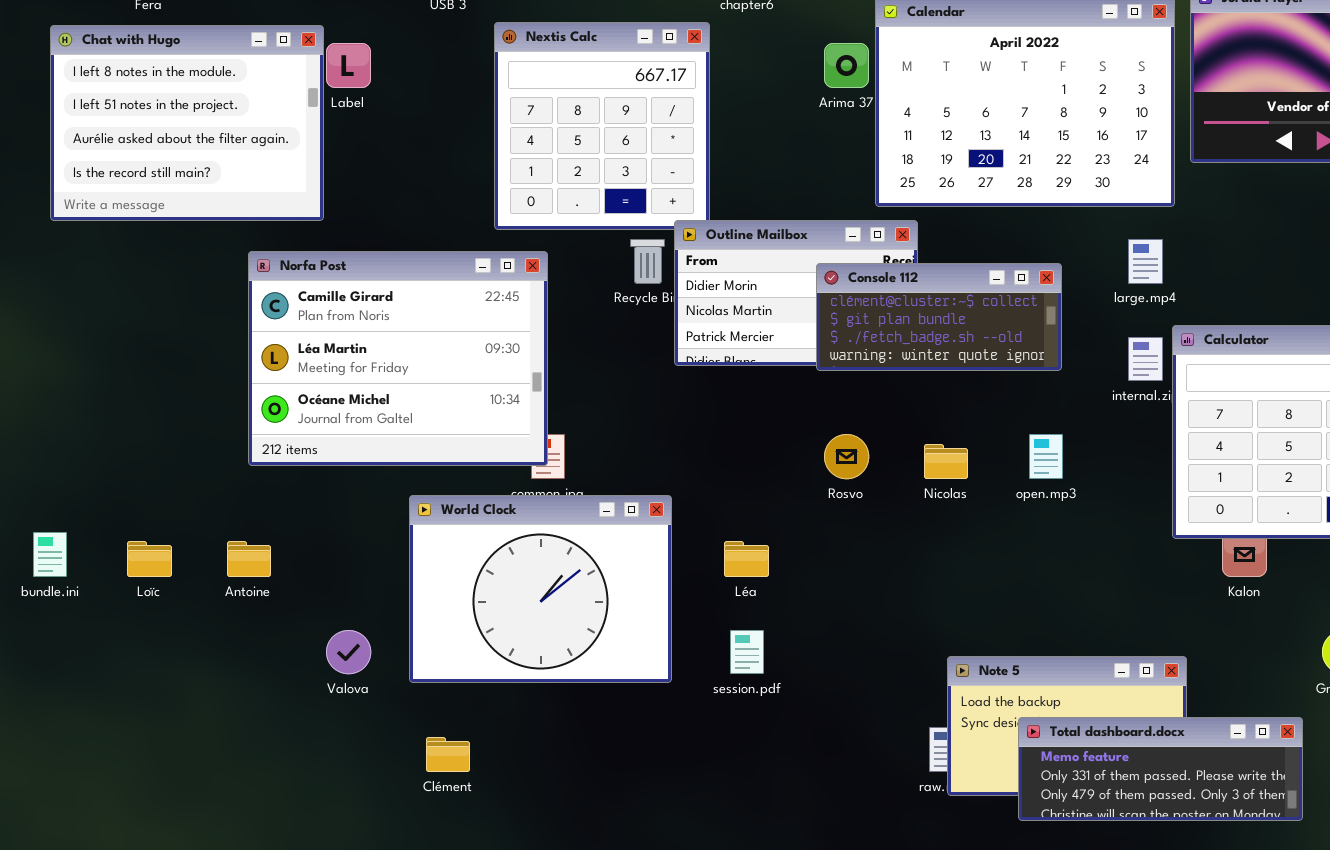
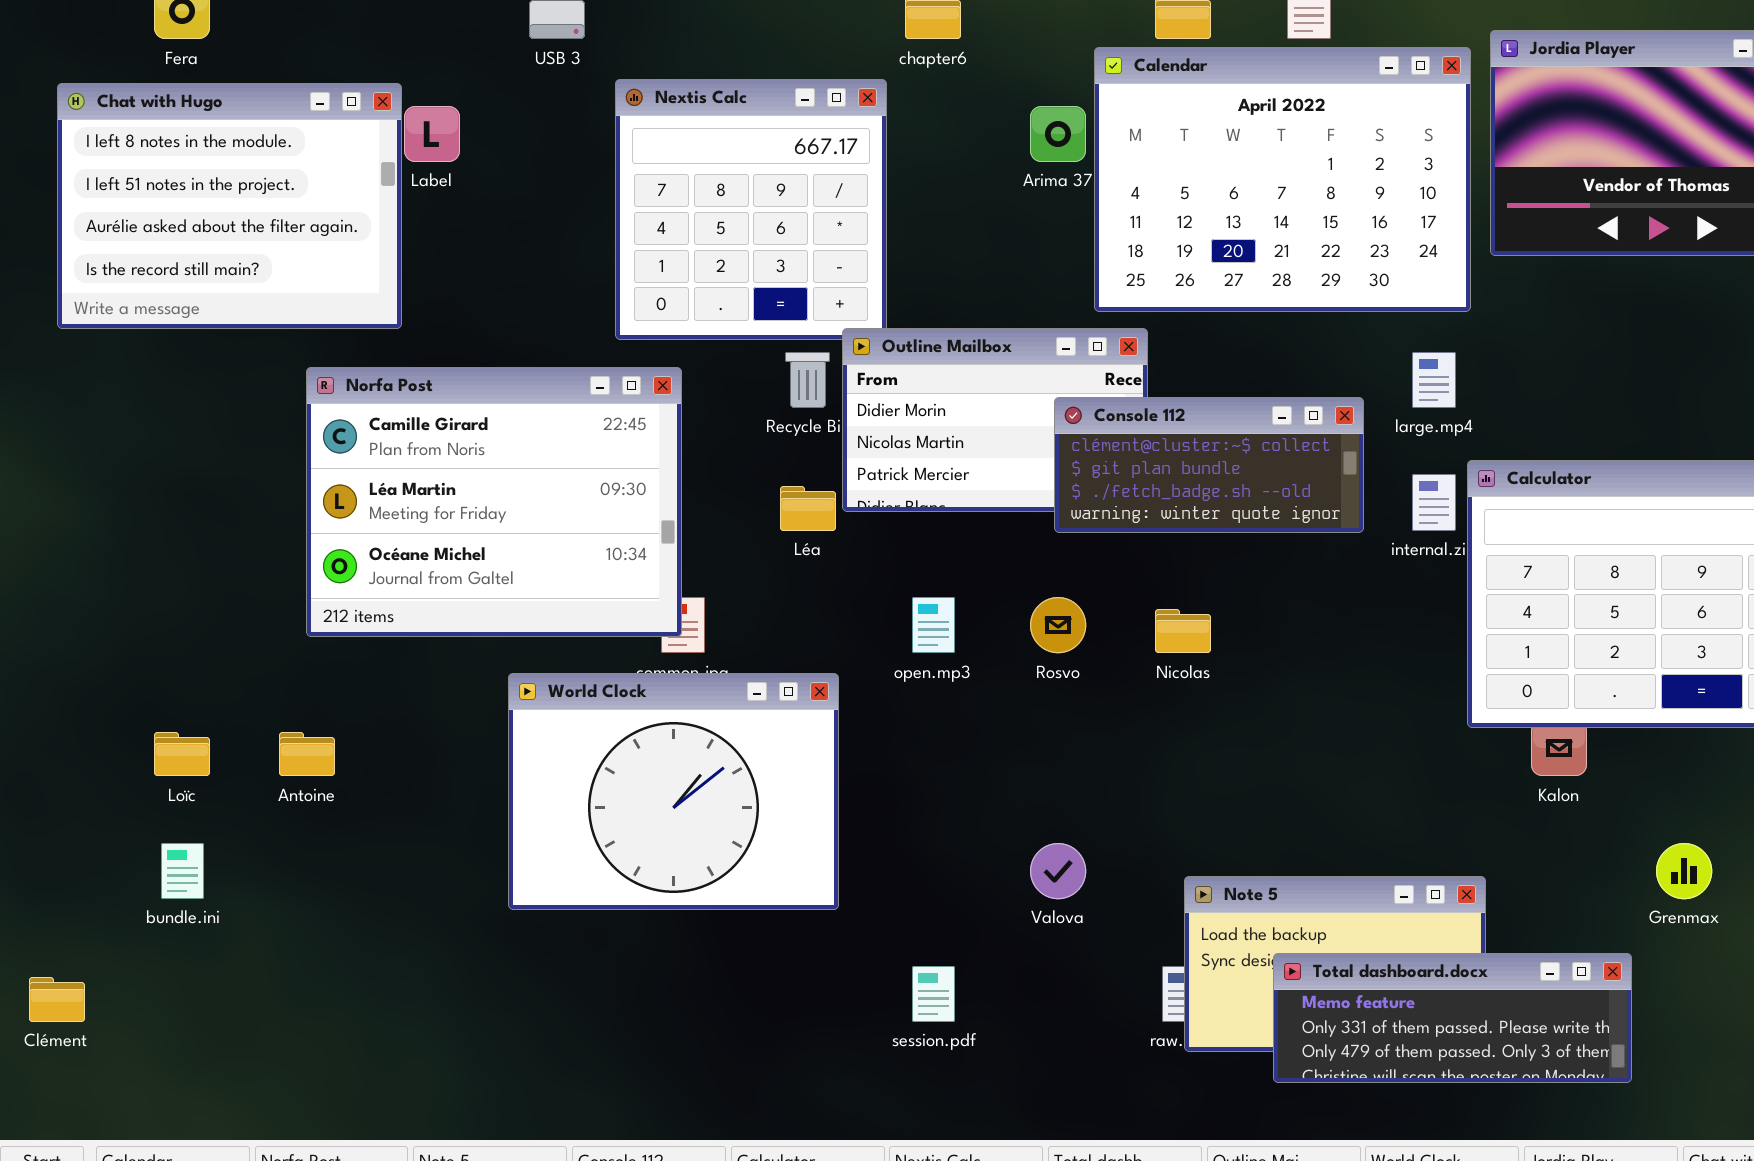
Console 112: [816,263,1062,371] -> [1054,397,1364,533], moved
open.mp3: [1029,434,1063,479] -> [912,597,955,653], moved
bundle.ini: [33,532,67,577] -> [161,843,204,899], moved
Léa: [724,541,769,577] -> [780,486,836,531], moved
Valova: [326,630,371,674] -> [1030,843,1086,899], moved
session.pdf: [730,630,764,674] -> [912,966,955,1022], moved
Clément: [426,737,470,772] -> [29,977,85,1022], moved

